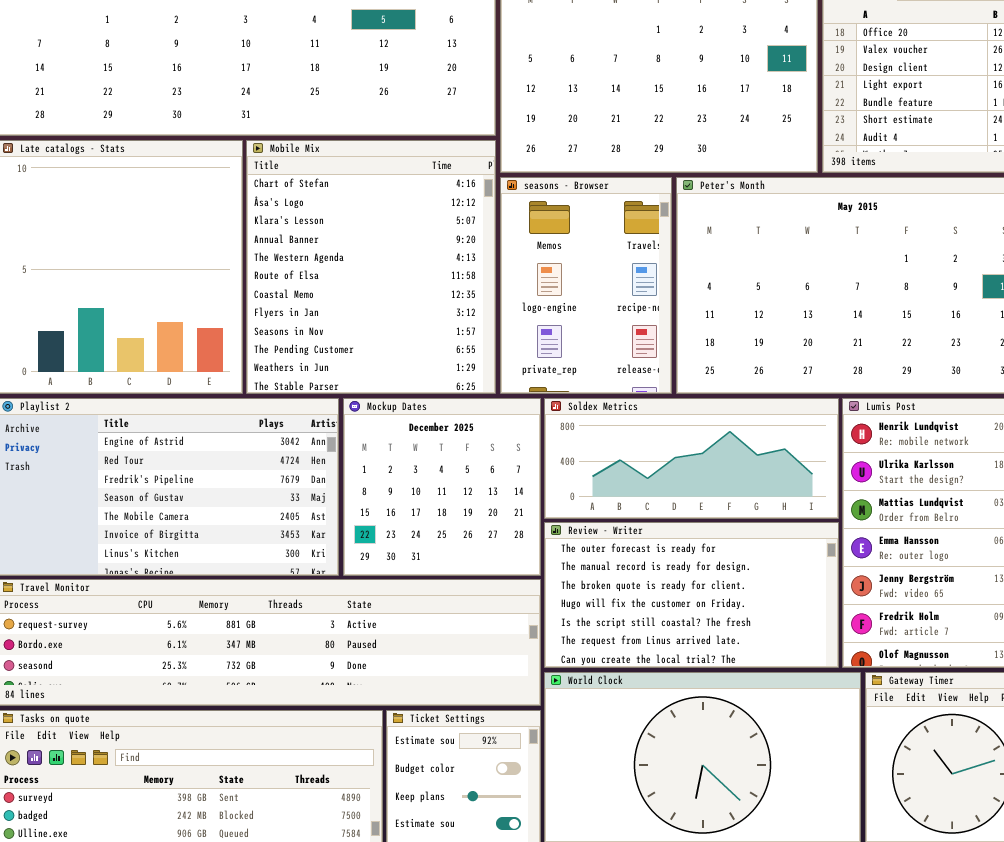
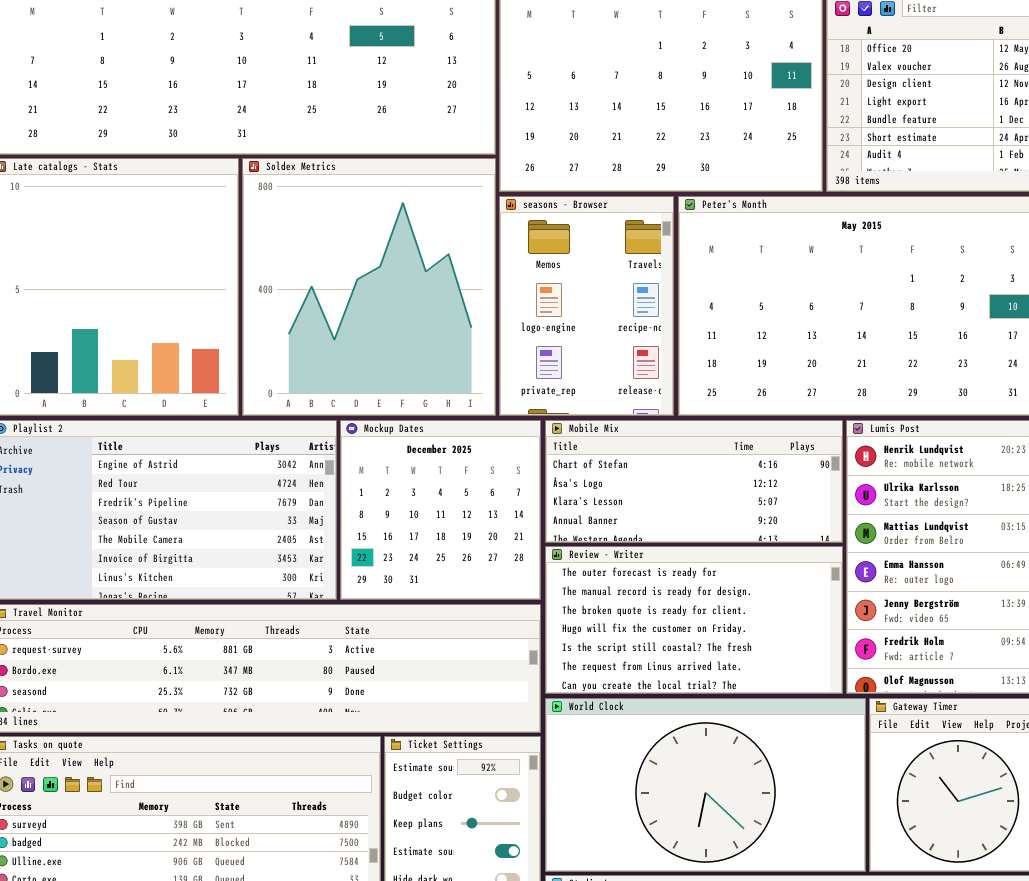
Mobile Mix: [246,140,496,394] -> [545,420,843,543], moved, resized
Soldex Metrics: [544,398,839,519] -> [242,158,496,416], moved, resized

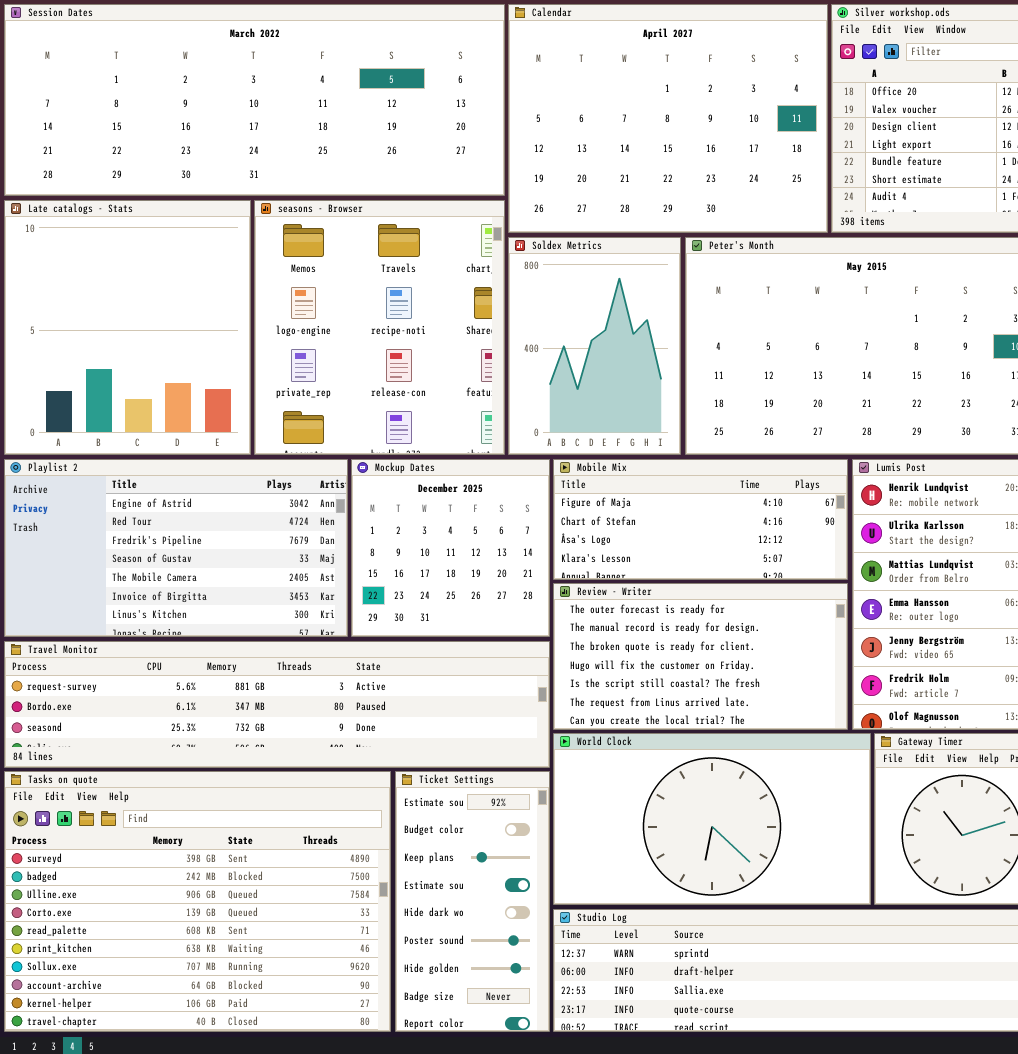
Soldex Metrics: [242,158,496,416] -> [508,237,681,455], moved, resized
seasons - Browser: [499,196,674,416] -> [254,200,505,455], moved, resized
Mobile Mix: [545,420,843,543] -> [553,459,848,580], scrolled up 1 row

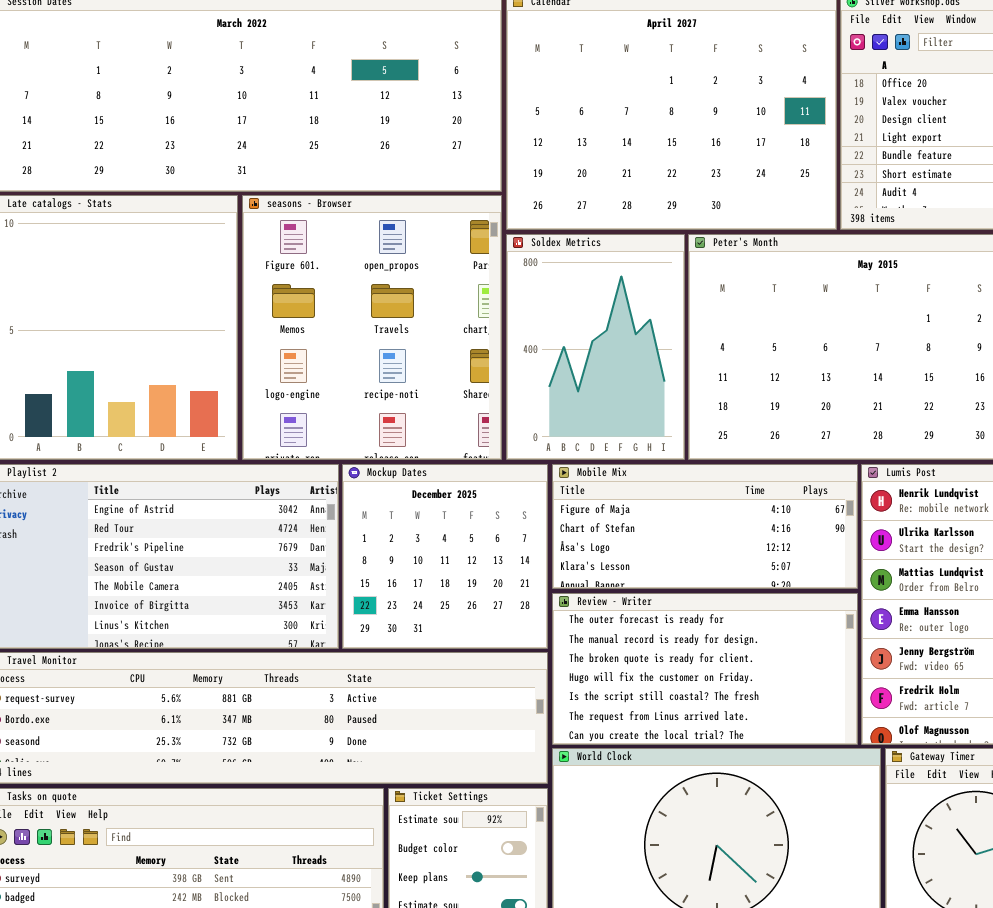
seasons - Browser: [254,200,505,455] -> [242,195,502,460], scrolled up 1 row

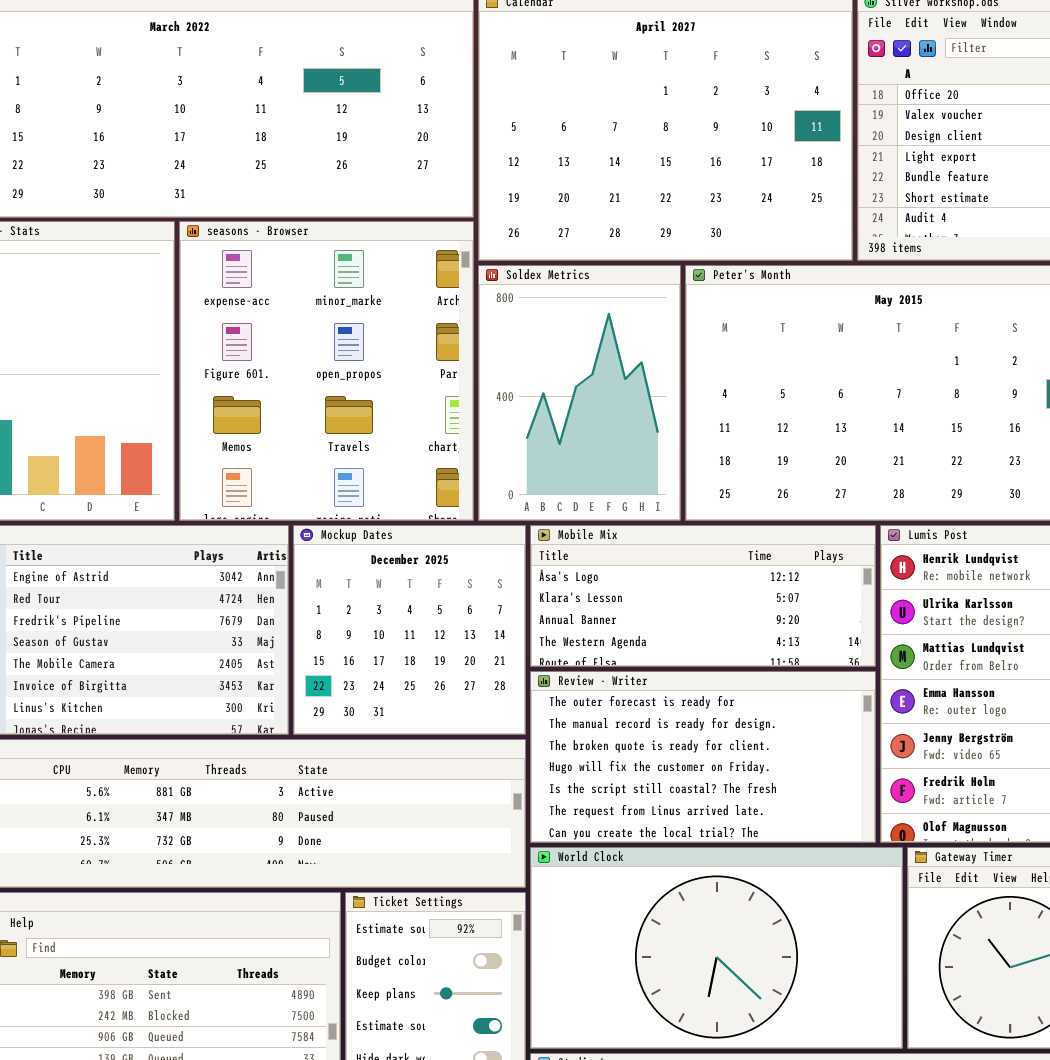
seasons - Browser: [242,195,502,460] -> [179,221,474,521], scrolled up 1 row
Mobile Mix: [552,464,858,589] -> [530,525,876,667], scrolled down 2 rows

